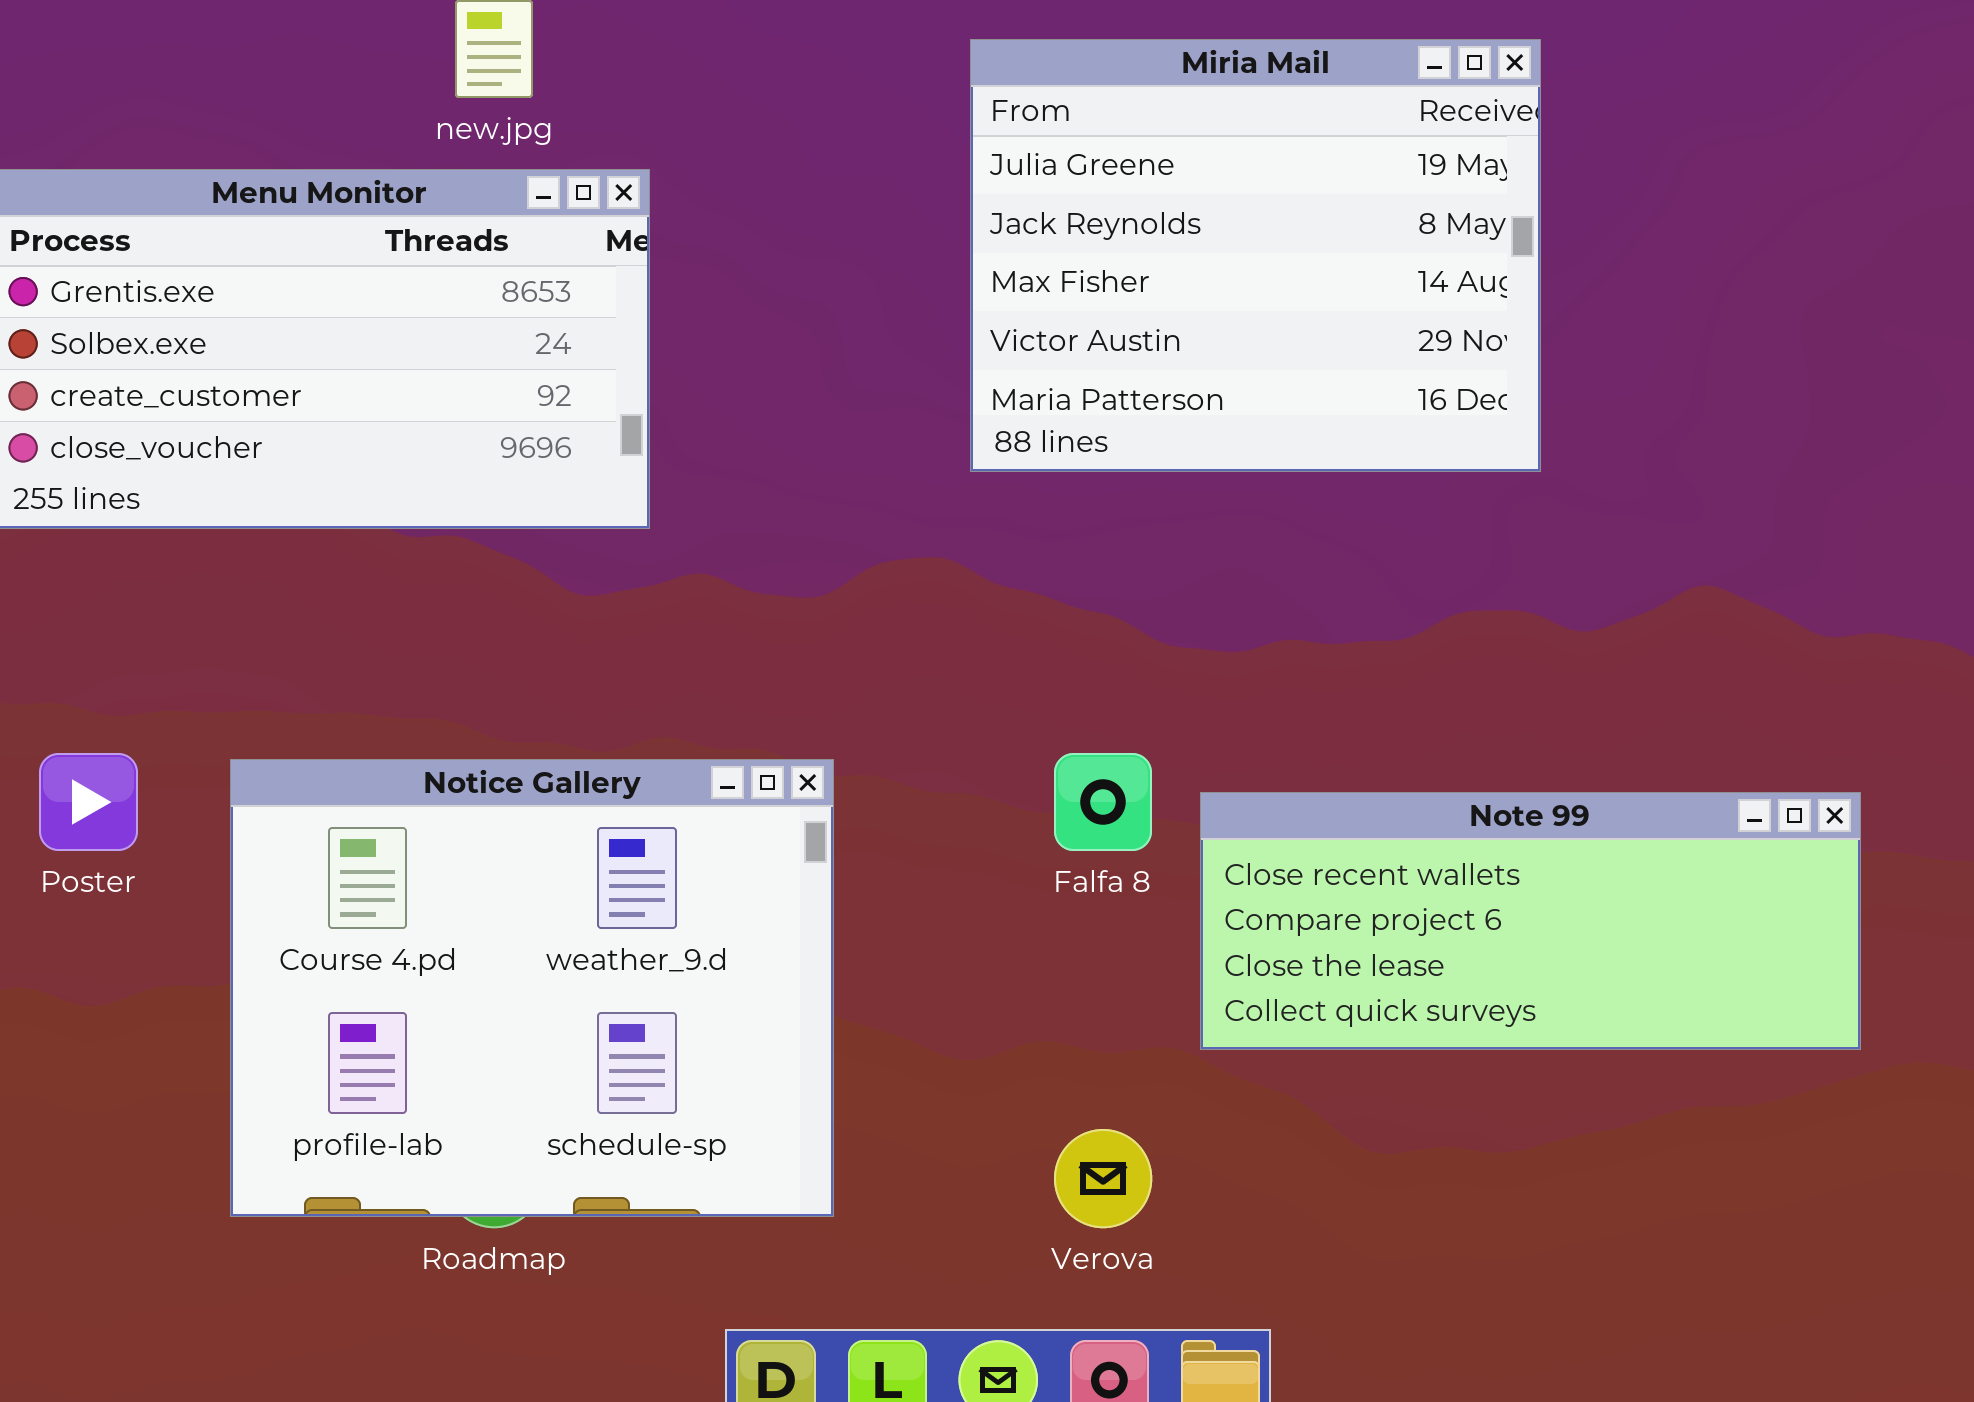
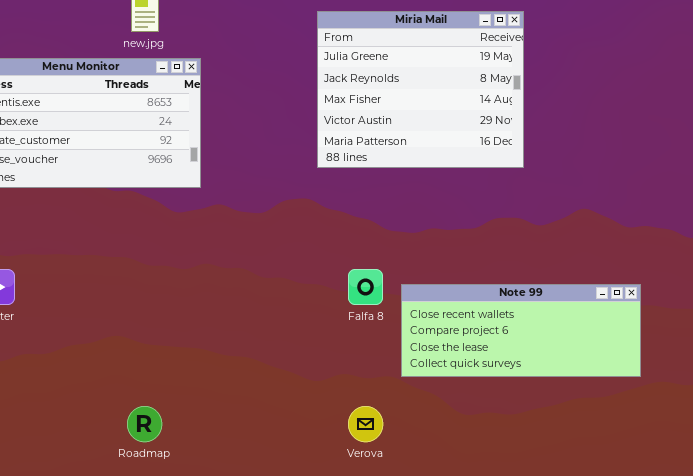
Notice Gallery: [230,759,834,1217] -> none, closed

